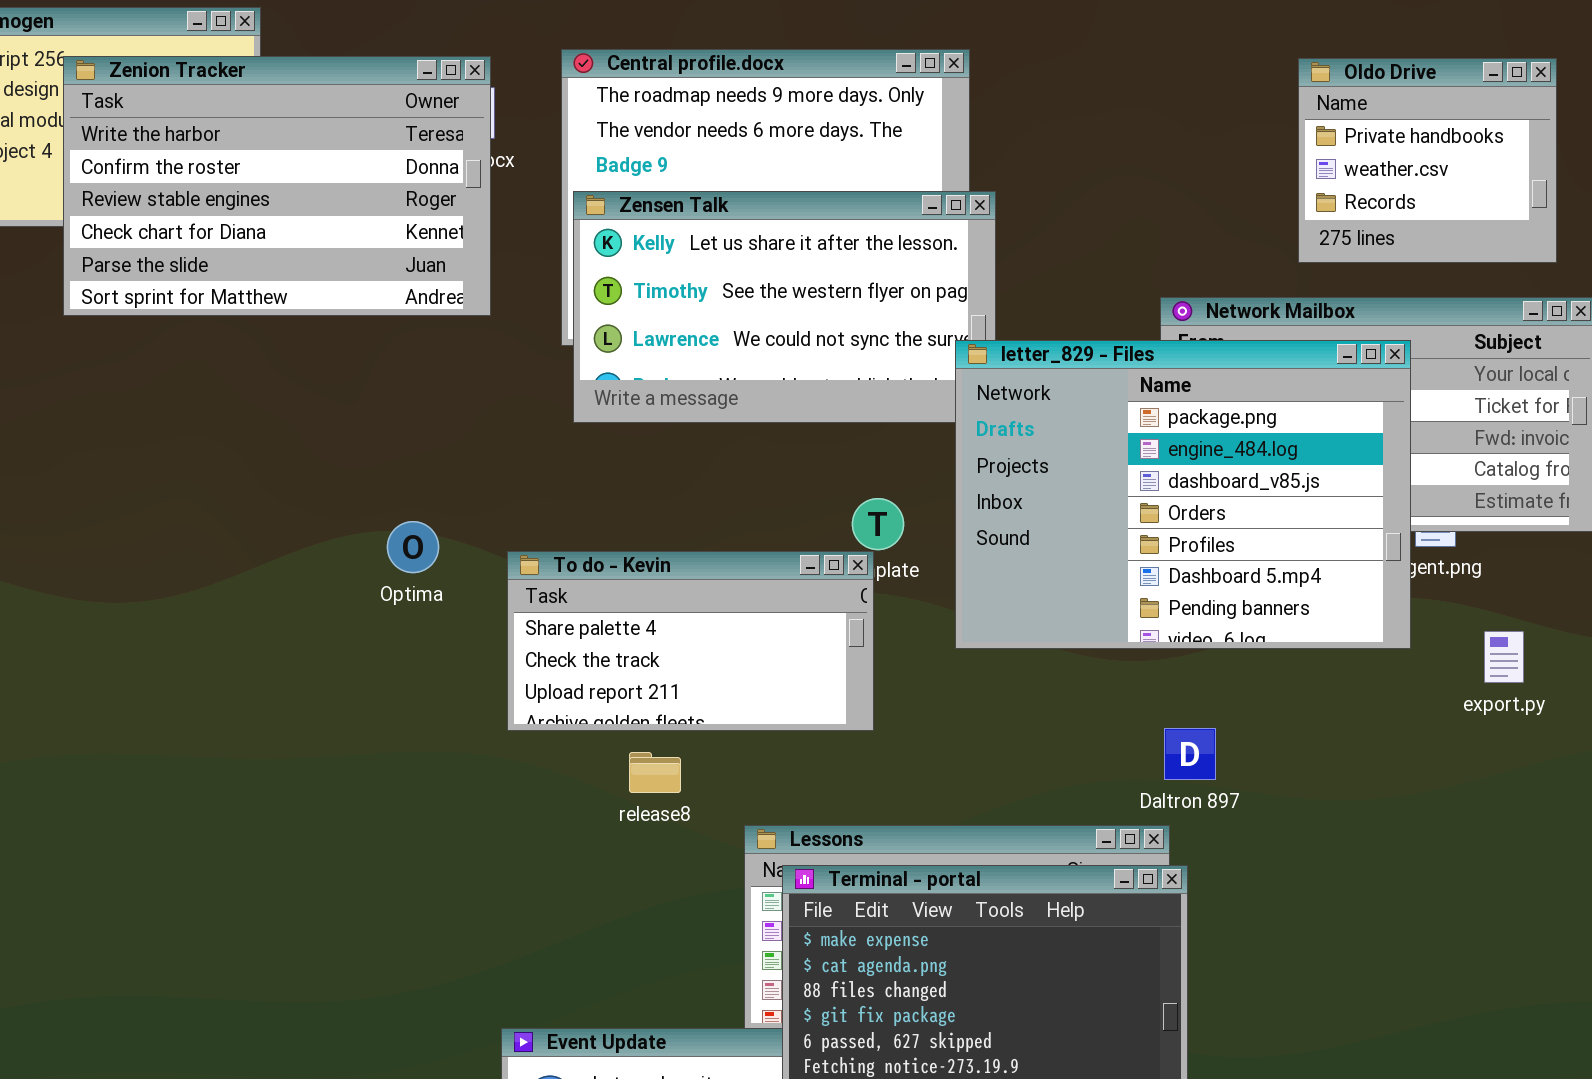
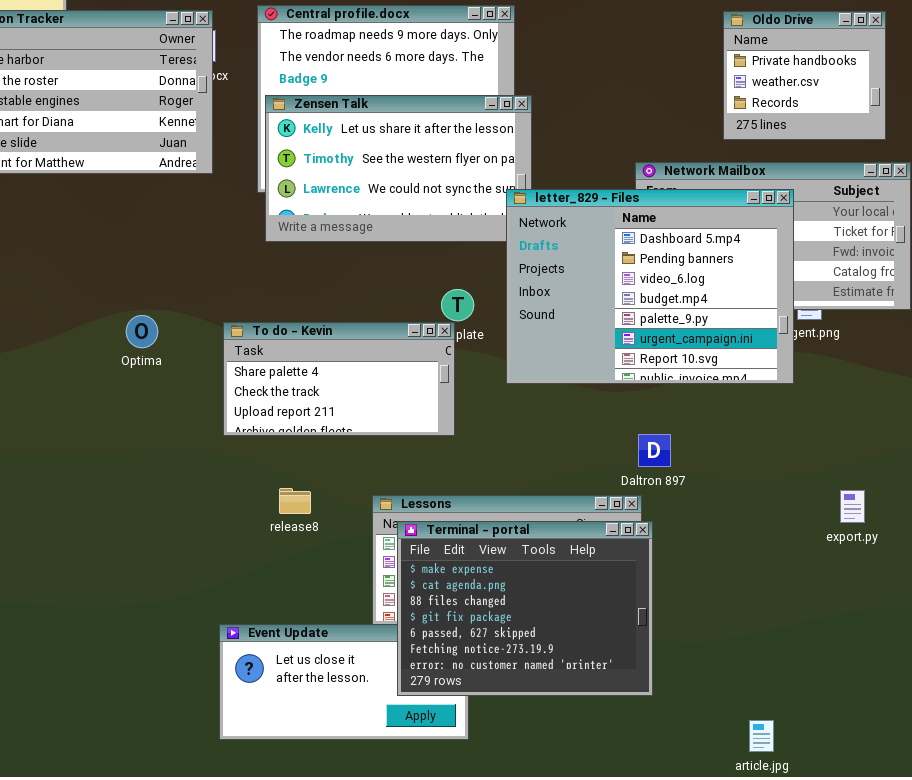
letter_829 - Files: [955,340,1411,649] -> [506,189,794,384], scrolled down 5 rows
Optima: [387,521,439,573] -> [126,315,158,348], moved
export.py: [1484,631,1524,683] -> [840,490,865,523], moved
release8: [629,752,681,793] -> [279,488,311,514], moved

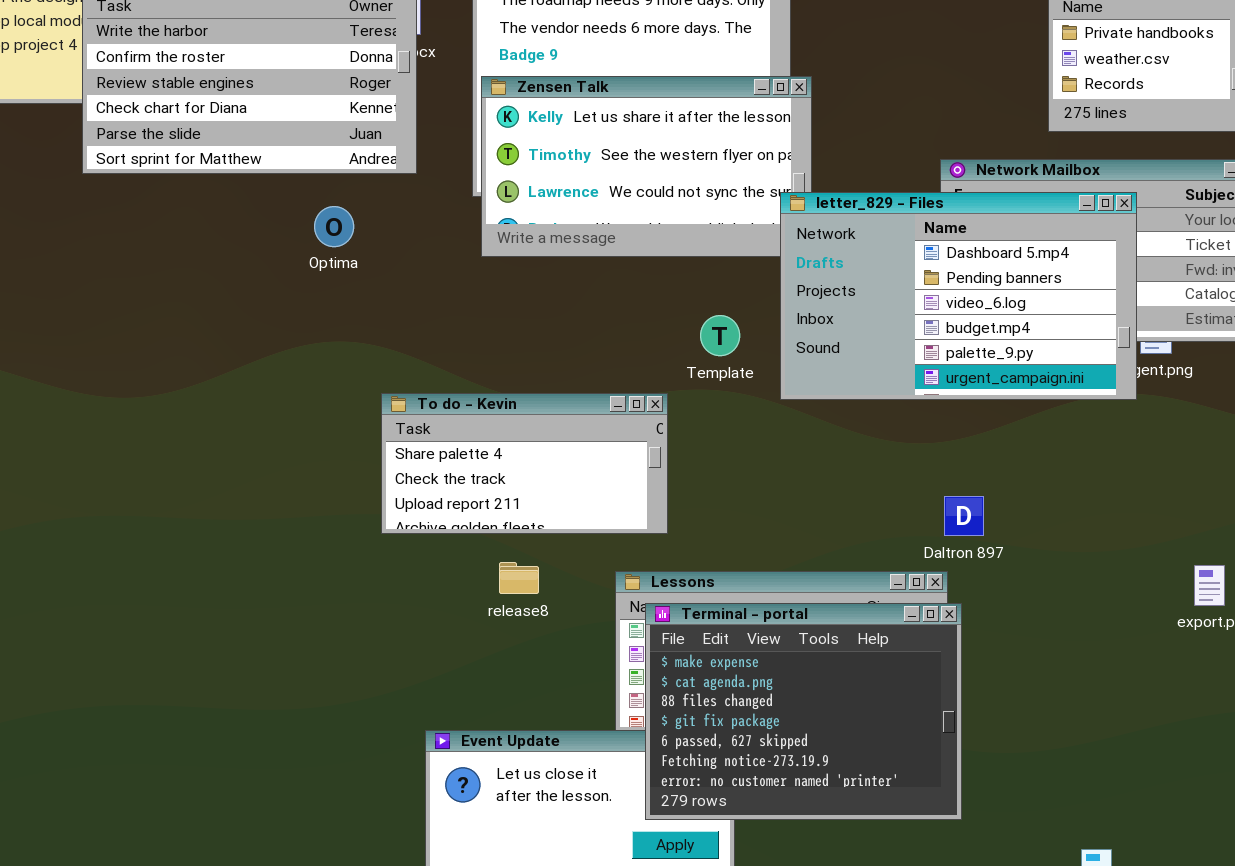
letter_829 - Files: [506,189,794,384] -> [780,192,1137,400], resized
Optima: [126,315,158,348] -> [314,206,354,247], moved
To do - Kevin: [223,322,455,436] -> [381,393,668,534], moved

